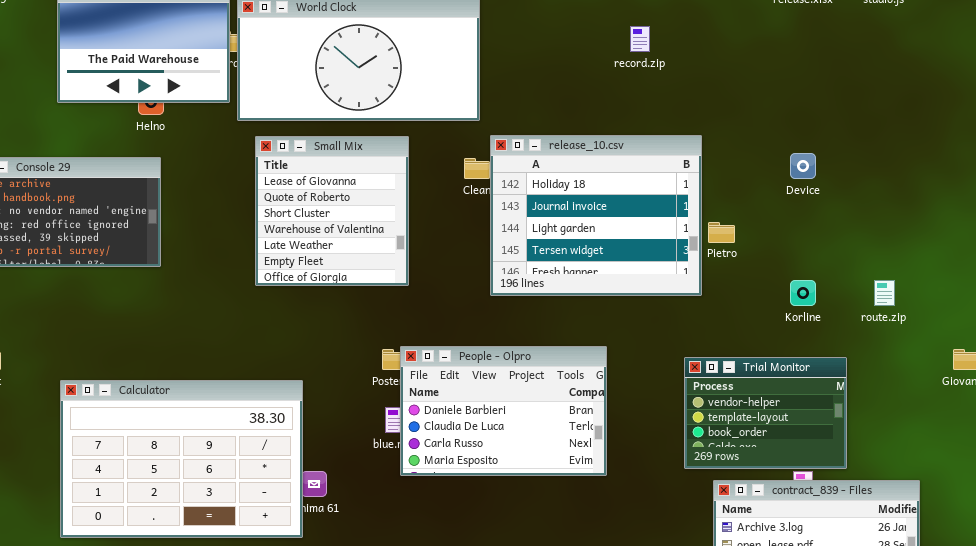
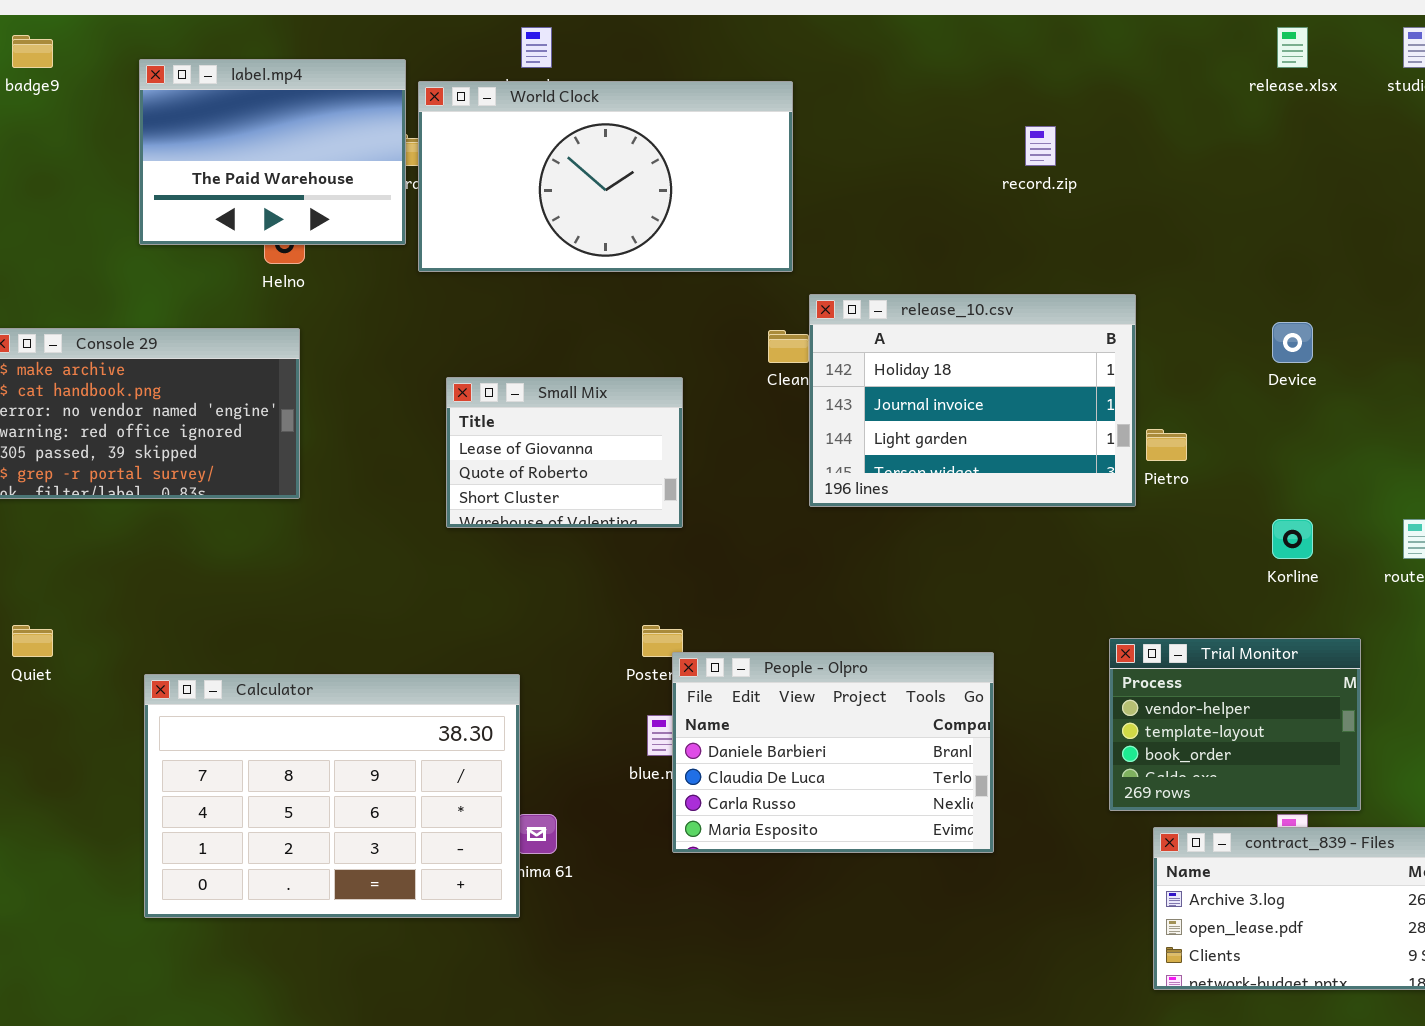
release_10.csv: [490,135,702,296] -> [809,294,1136,507], resized
Small Mix: [255,136,409,286] -> [446,377,683,528], resized
People - Olpro: [400,346,607,476] -> [672,652,994,853], moved

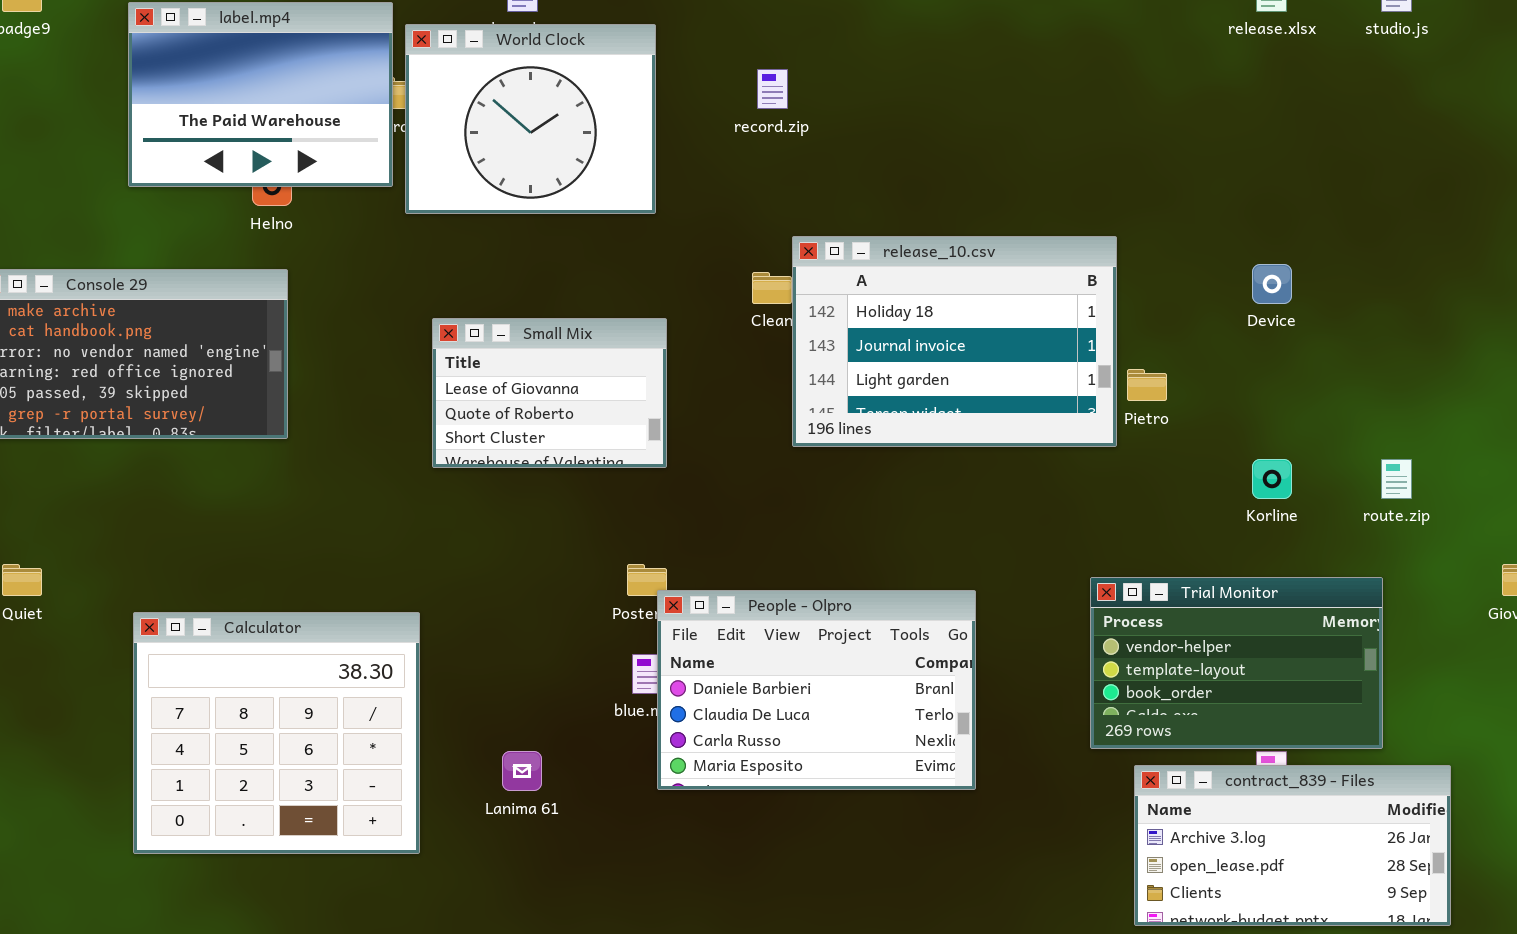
World Clock: [418,81,793,272] -> [405,24,656,214], resized
record.zip: [1025,126,1056,166] -> [757,69,788,109], moved
Trial Monitor: [1109,638,1361,811] -> [1090,577,1383,749], resized
Calculator: [144,674,520,918] -> [133,612,420,854], resized

